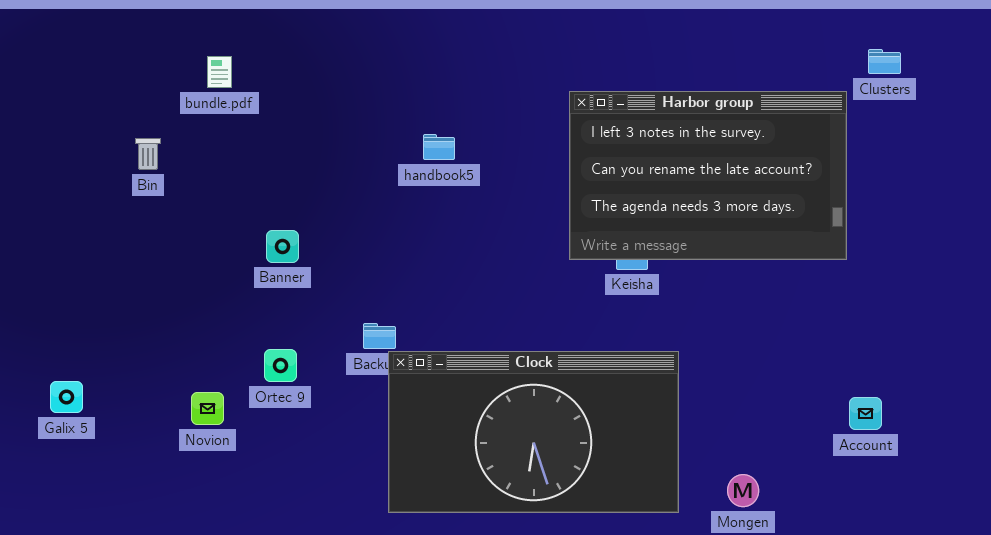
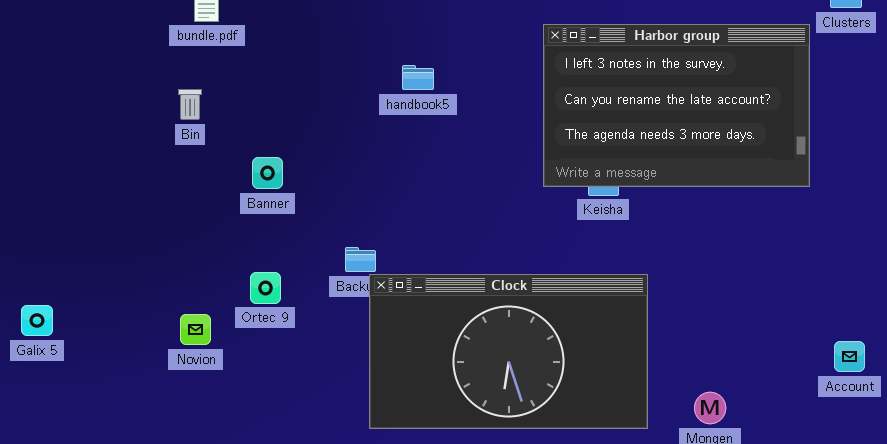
Bin: [135,138,161,170] -> [178,89,202,120], moved
Galix 5: [50,381,83,413] -> [21,305,53,336], moved
Account: [849,397,882,430] -> [834,341,865,372], moved

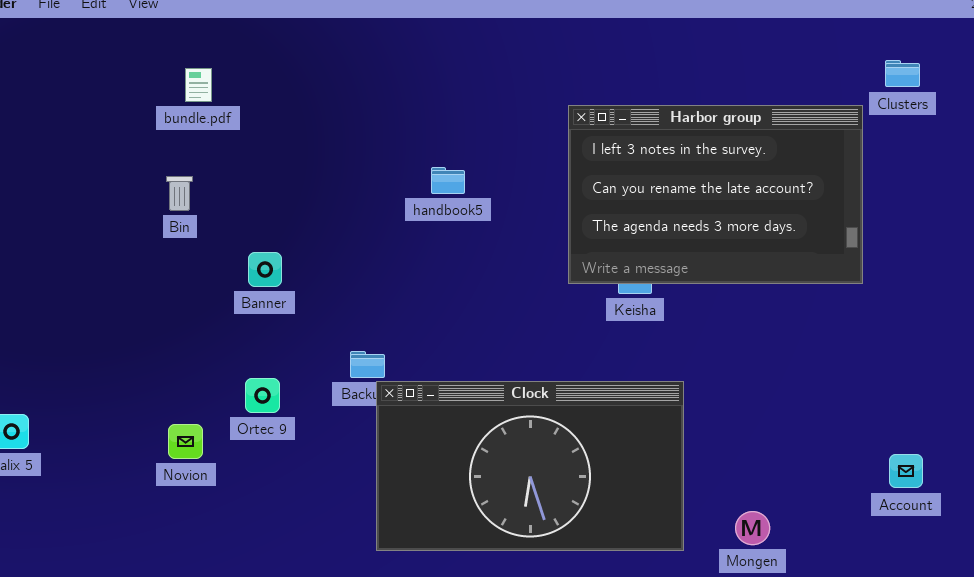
handbook5: [402,65,434,90] -> [431,167,465,194], moved

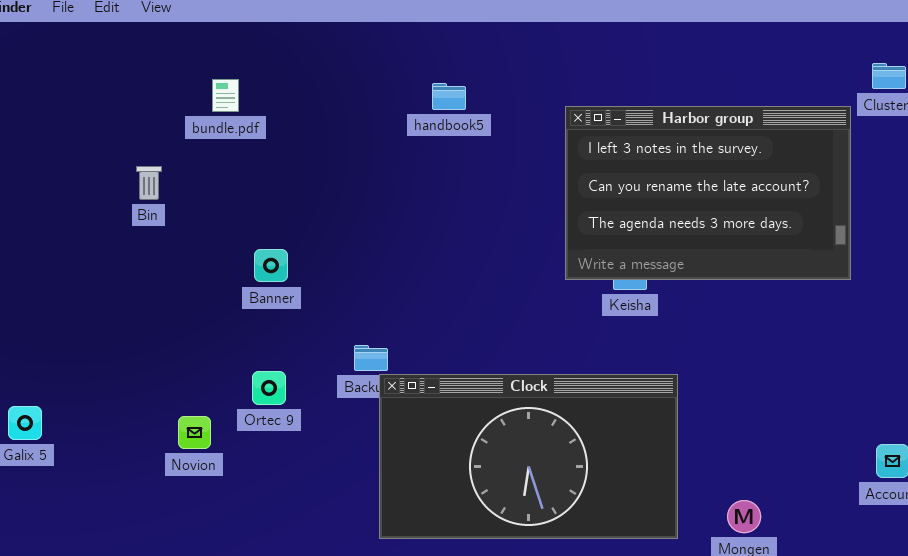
bundle.pdf: [185,68,212,102] -> [212,79,239,112], moved
handbook5: [431,167,465,194] -> [432,83,466,110], moved
Bin: [166,176,193,211] -> [136,166,162,200], moved

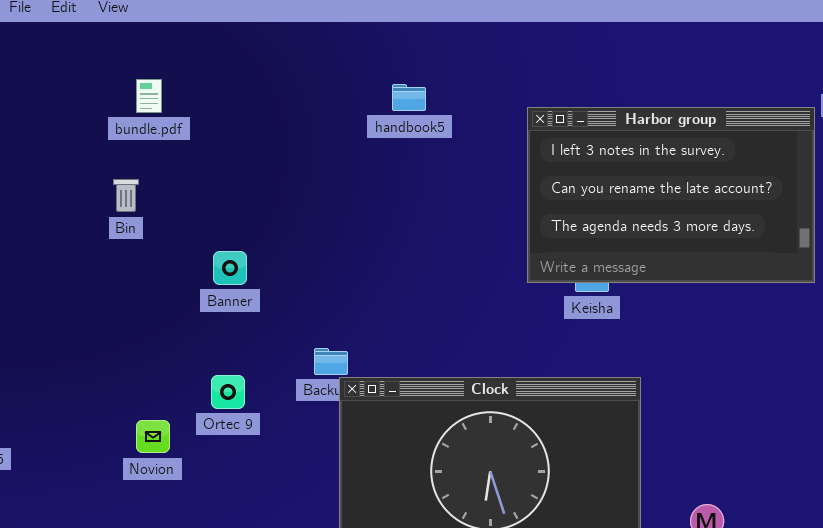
bundle.pdf: [212,79,239,112] -> [136,79,162,113], moved
Bin: [136,166,162,200] -> [113,179,139,212], moved

